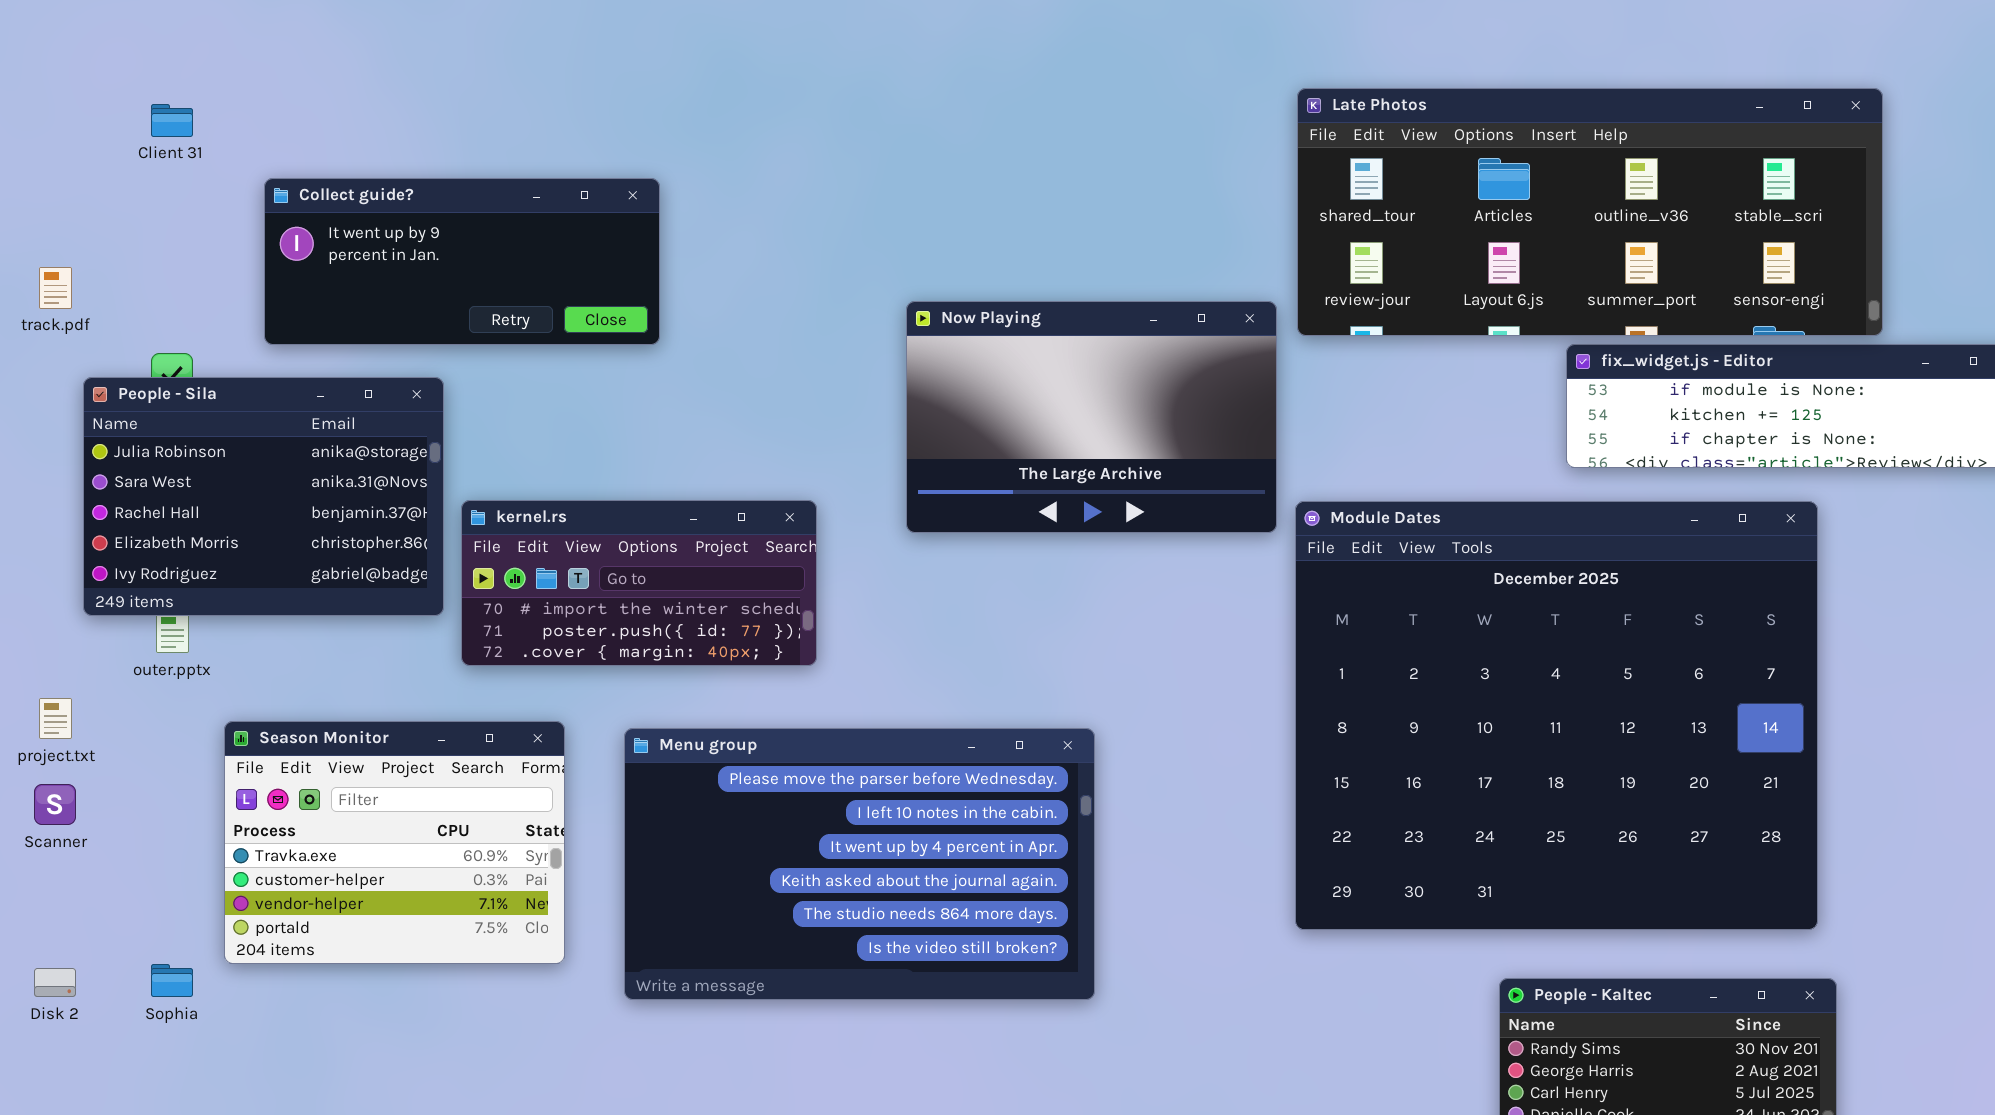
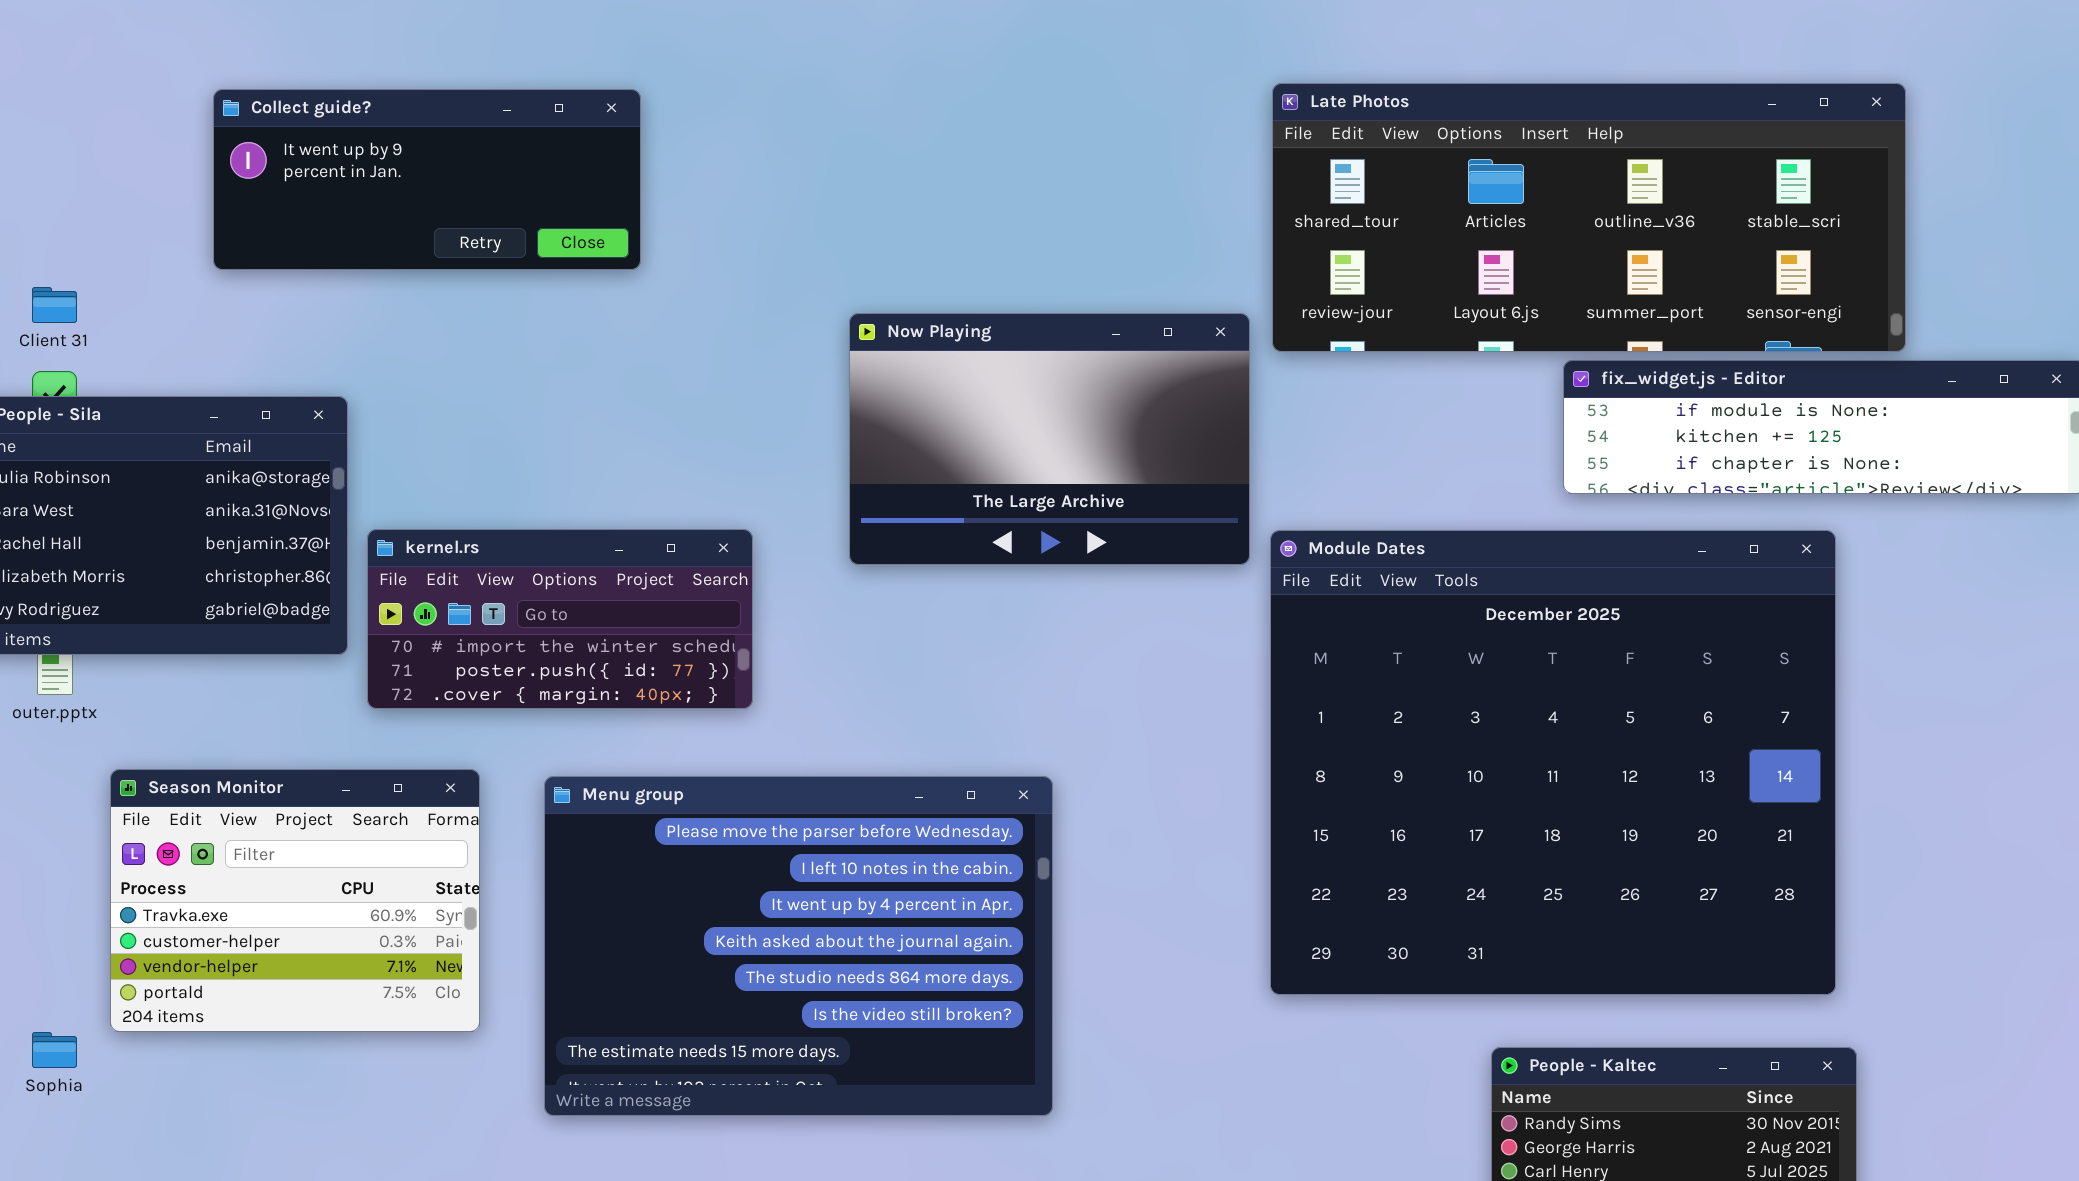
Client 31: [151,104,193,137] -> [32,287,77,323], moved
Collect guide?: [264,178,660,345] -> [213,89,641,270], moved
Menu group: [624,728,1095,1000] -> [544,776,1053,1116], resized

